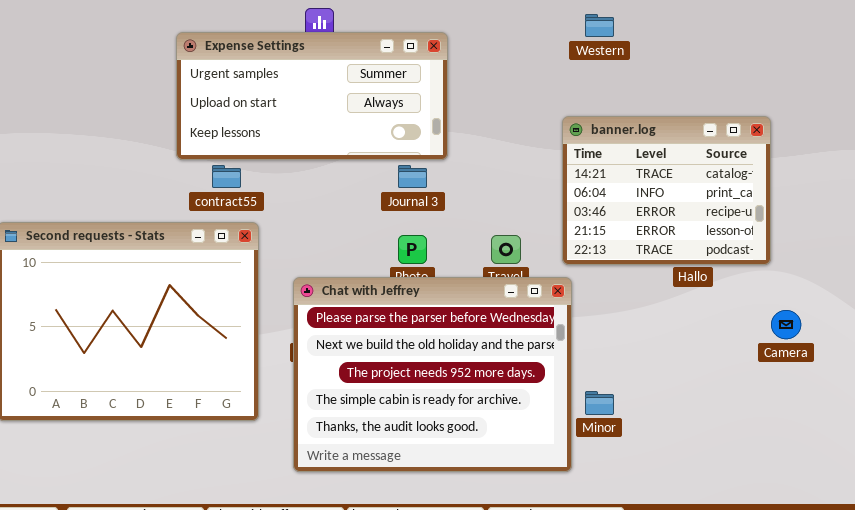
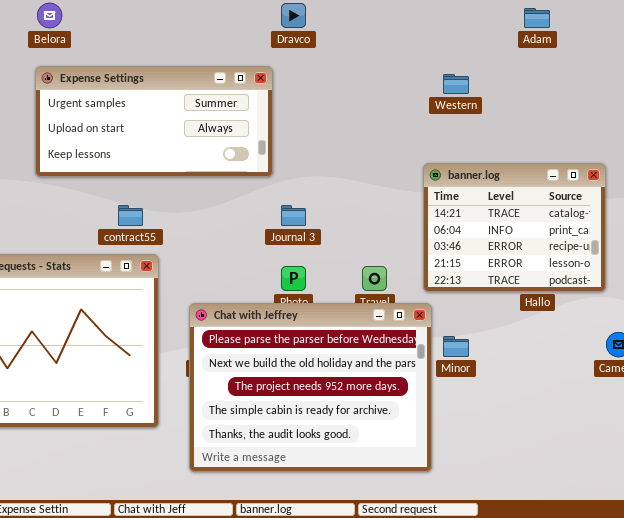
Expense Settings: [176,32,448,160] -> [35,66,273,177], moved
Minor: [585,391,614,415] -> [443,336,469,357], moved

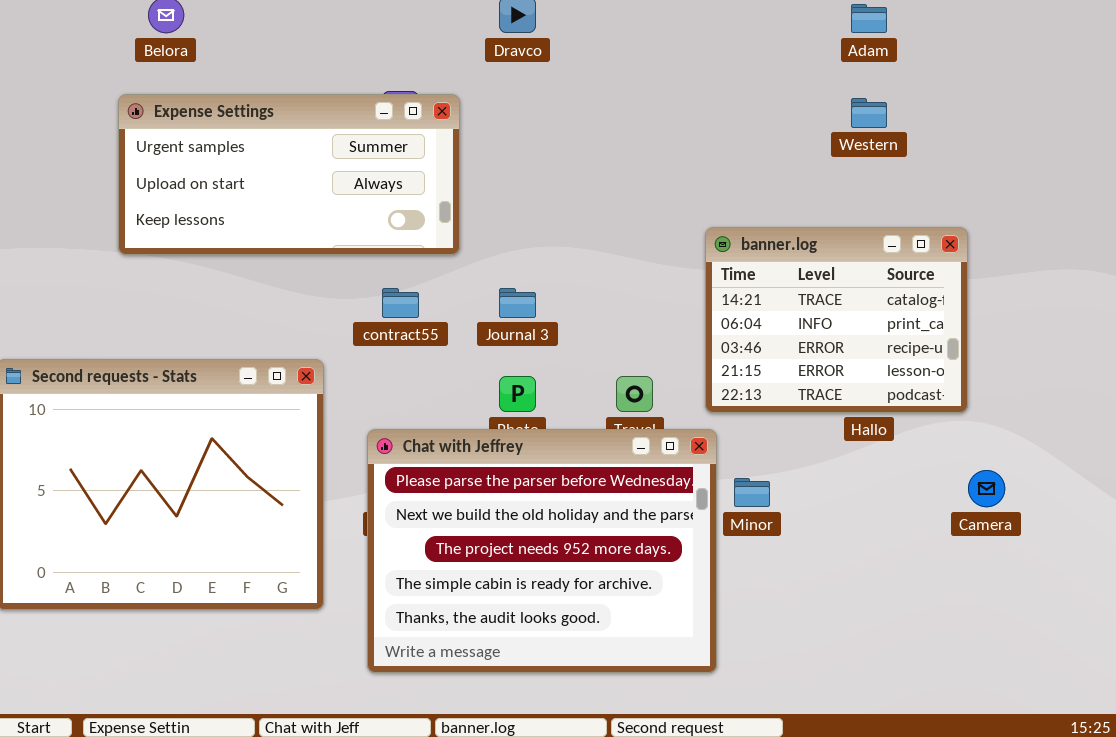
Expense Settings: [35,66,273,177] -> [118,94,460,255], moved
Western: [443,74,469,94] -> [851,98,887,128], moved
contract55: [118,205,143,226] -> [382,288,419,318], moved

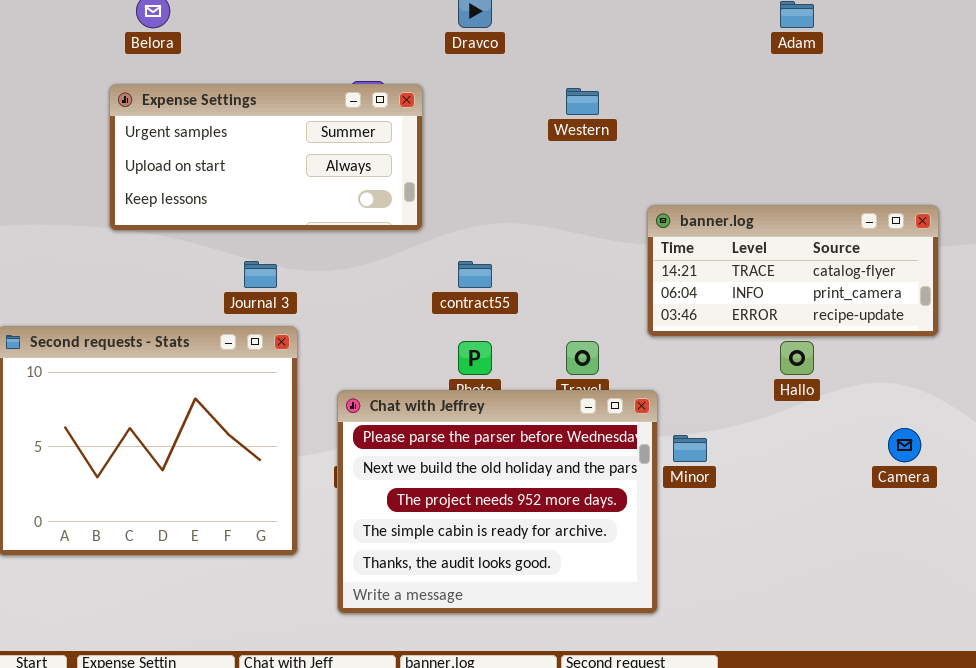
Western: [851,98,887,128] -> [566,88,599,115], moved
banner.log: [705,227,968,413] -> [647,205,939,337], resized
contract55: [382,288,419,318] -> [458,261,492,288], moved
Journal 3: [499,288,536,318] -> [244,261,277,288], moved

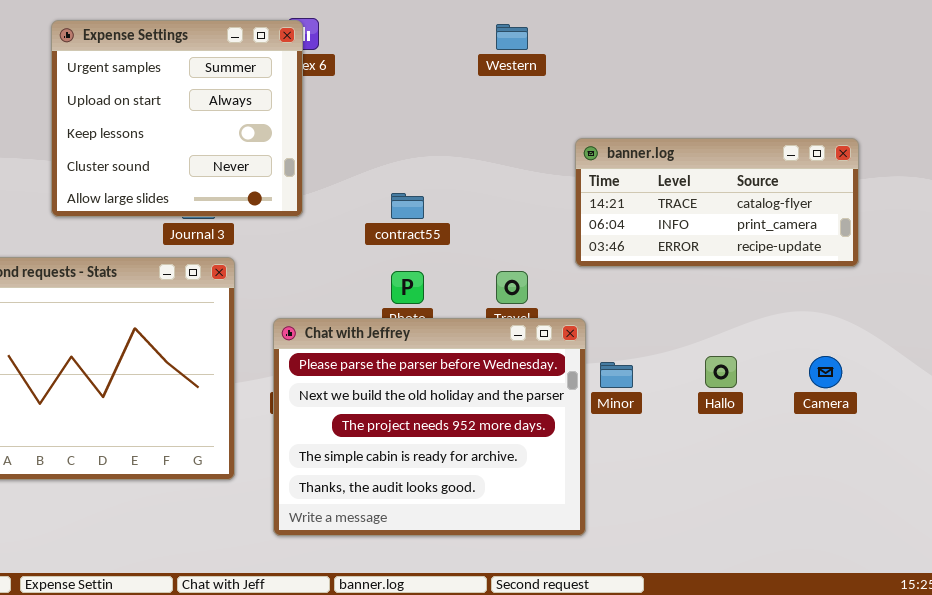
Expense Settings: [109,84,423,231] -> [51,20,303,217], resized
Hallo: [780,341,814,375] -> [705,356,737,388], moved

